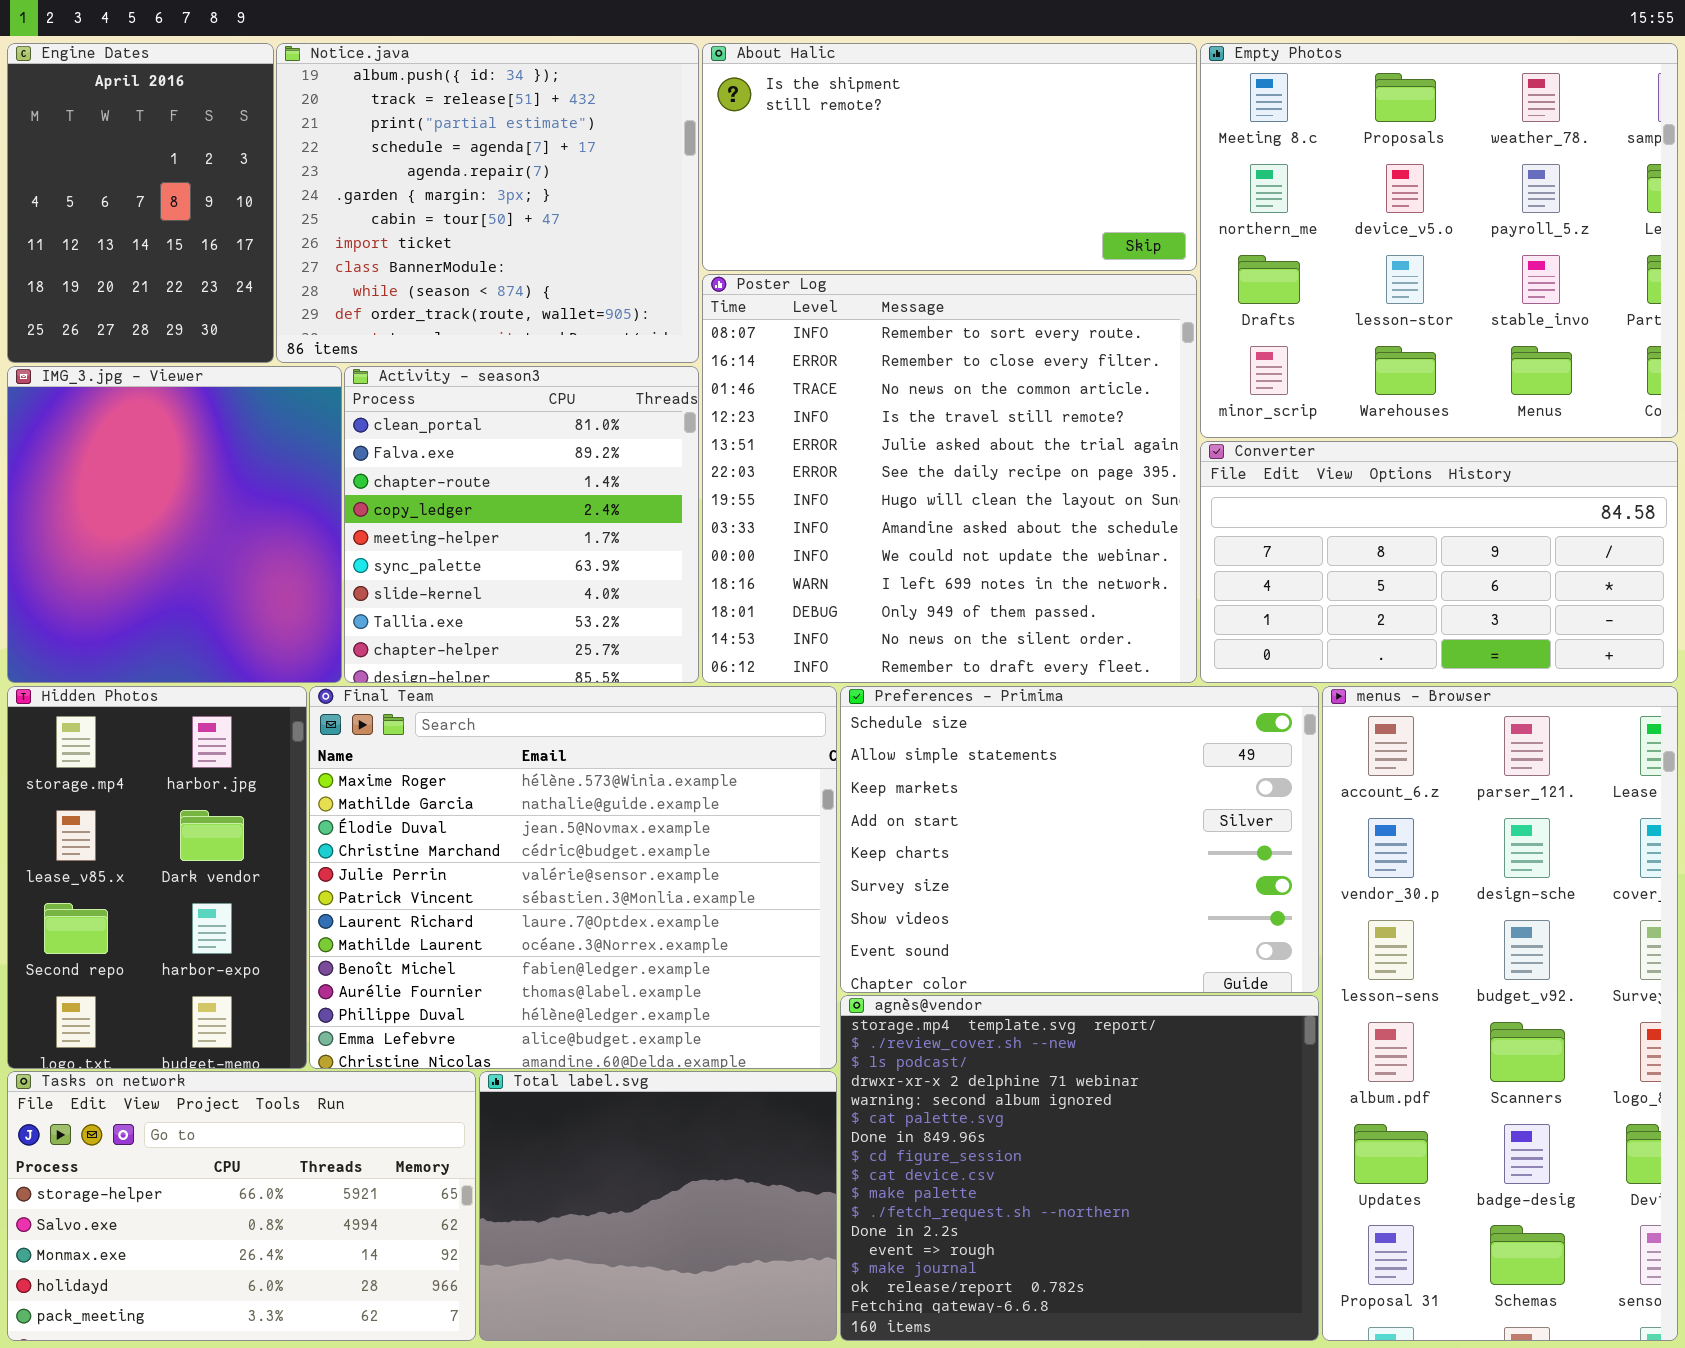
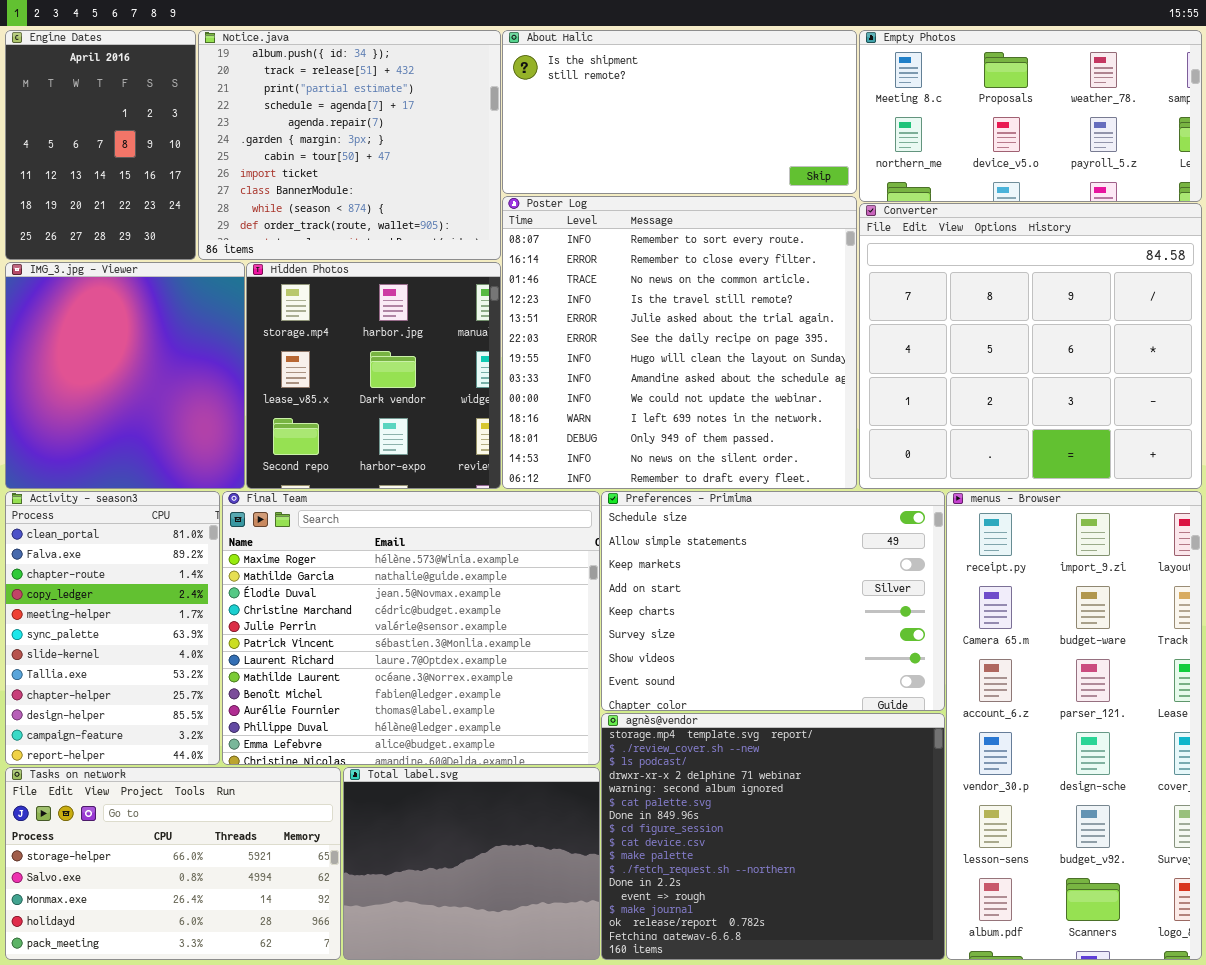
Empty Photos: [1200,43,1678,438] -> [859,30,1202,202], resized
Activity - season3: [344,366,699,683] -> [5,491,220,765], moved, resized
Converter: [1200,441,1678,683] -> [859,203,1202,489], resized
Hidden Photos: [7,686,307,1069] -> [246,262,501,489], moved, resized
menus - Browser: [1322,686,1678,1341] -> [946,491,1202,960], scrolled up 2 rows

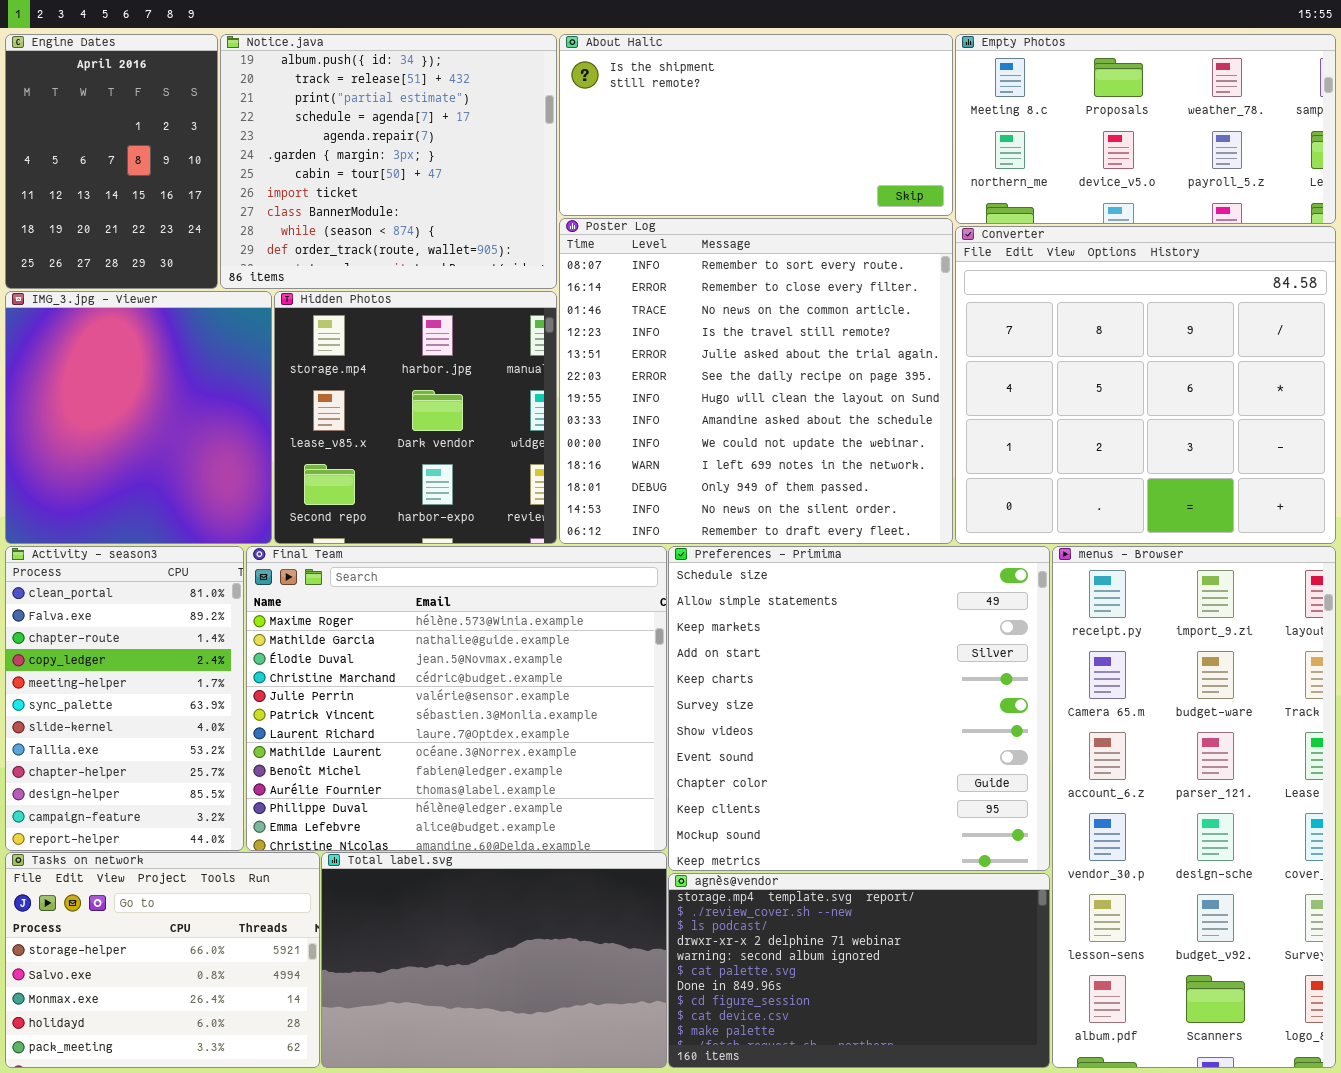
Preferences - Primima: [601,491,945,711] -> [668,546,1050,871], resized
agnès@vendor: [601,713,945,960] -> [668,873,1050,1068], resized
Tasks on network: [5,767,341,960] -> [5,852,320,1068], resized
Total label.svg: [343,767,600,960] -> [321,852,667,1068], resized

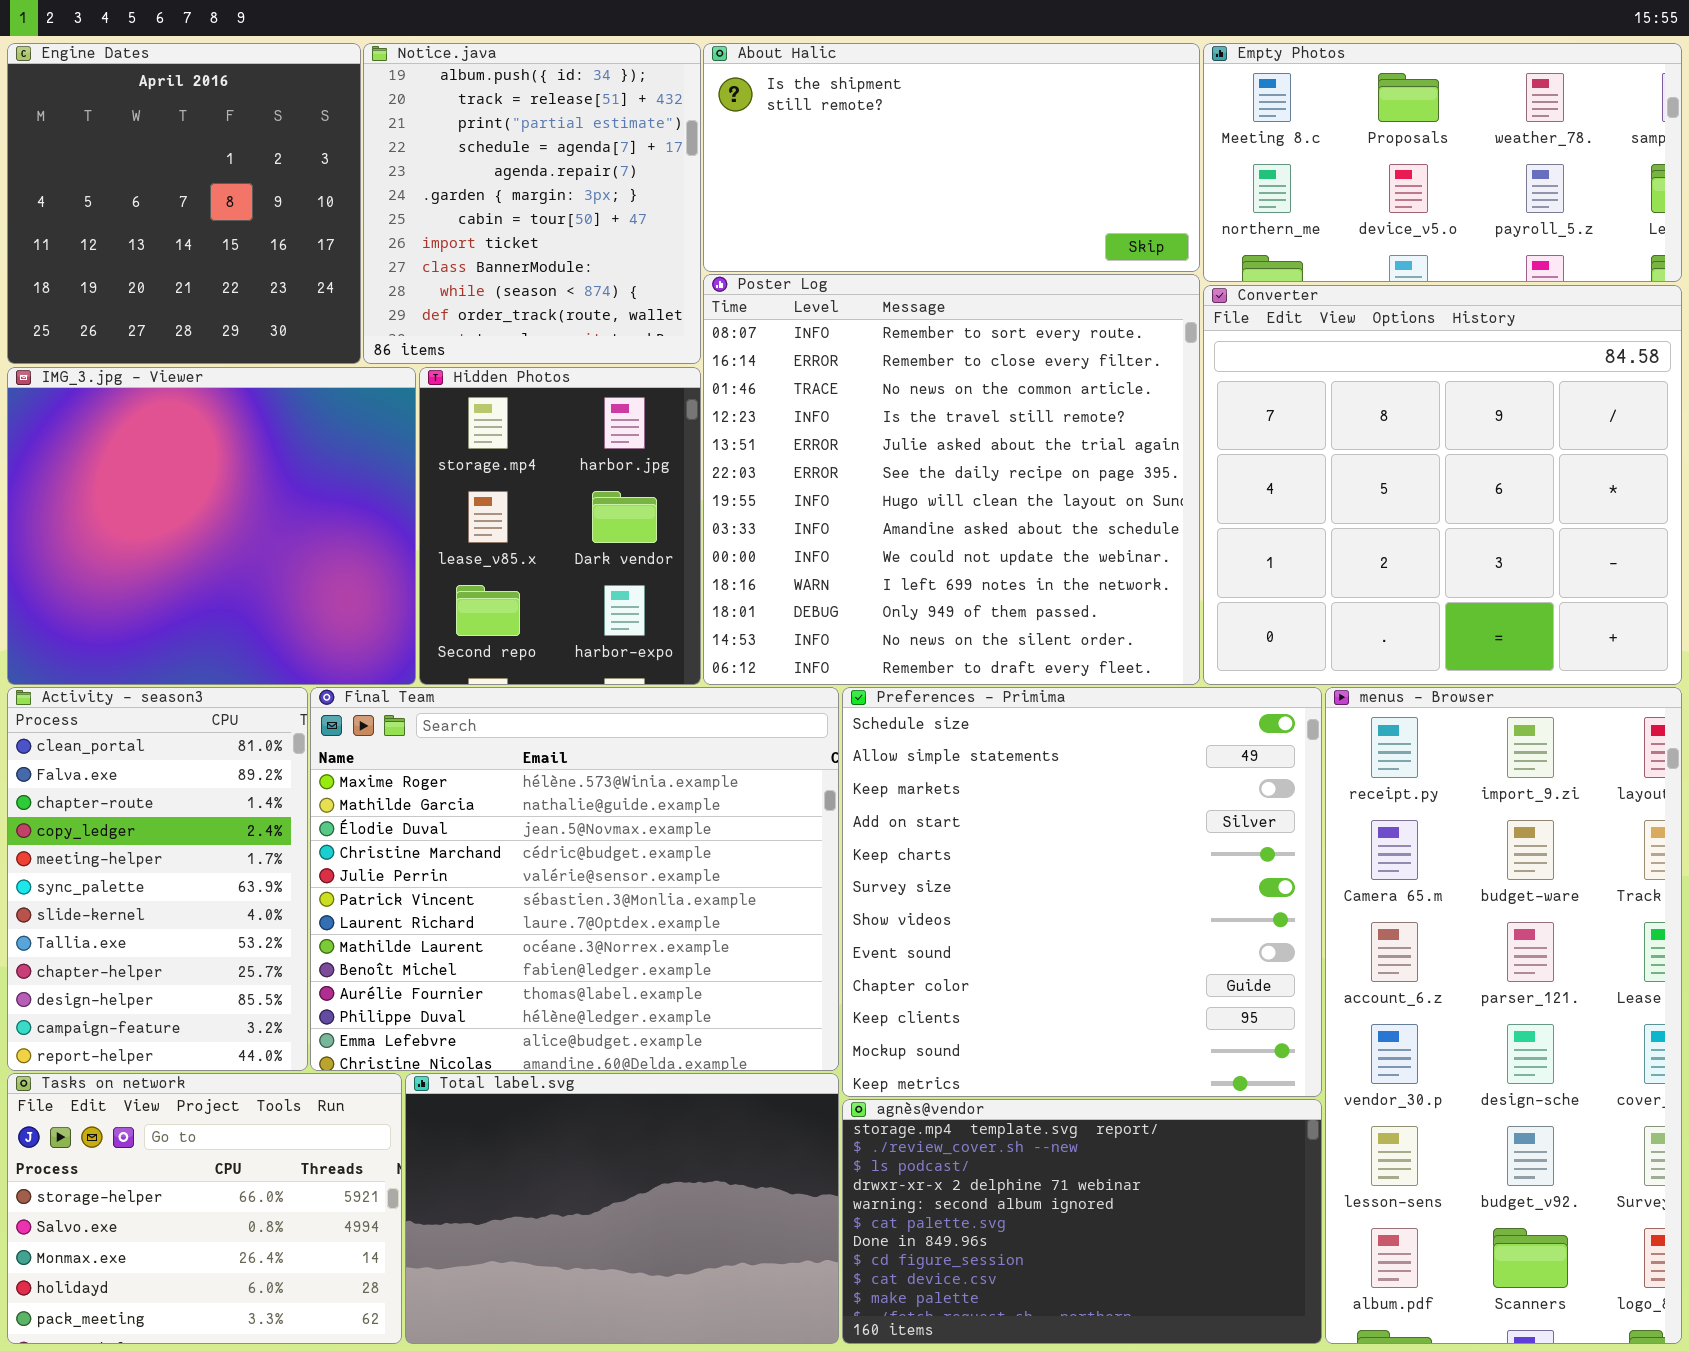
Engine Dates: [5,34,218,289] -> [7,43,361,364], resized
Notice.java: [220,34,557,289] -> [363,43,701,364], resized
IMG_3.jpg - Viewer: [5,291,272,544] -> [7,367,416,685], resized
Hidden Photos: [274,291,557,544] -> [419,367,701,685], resized

